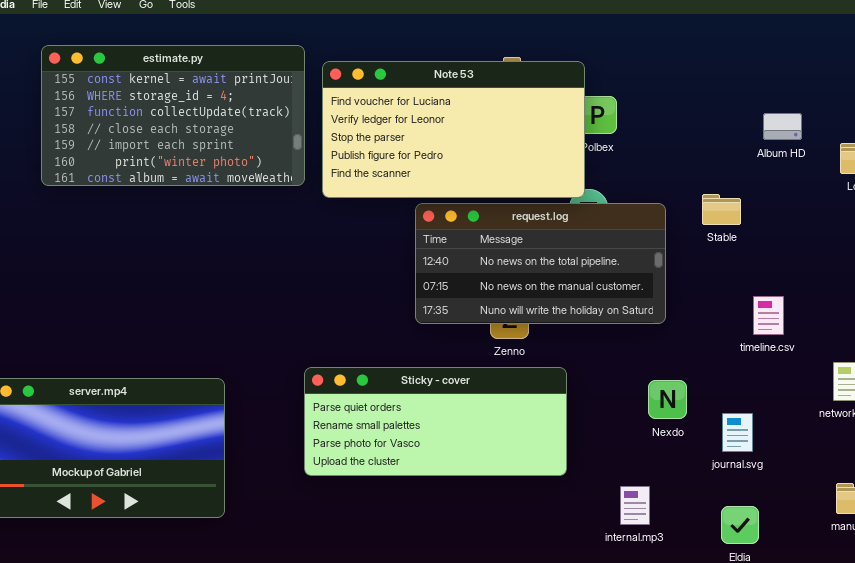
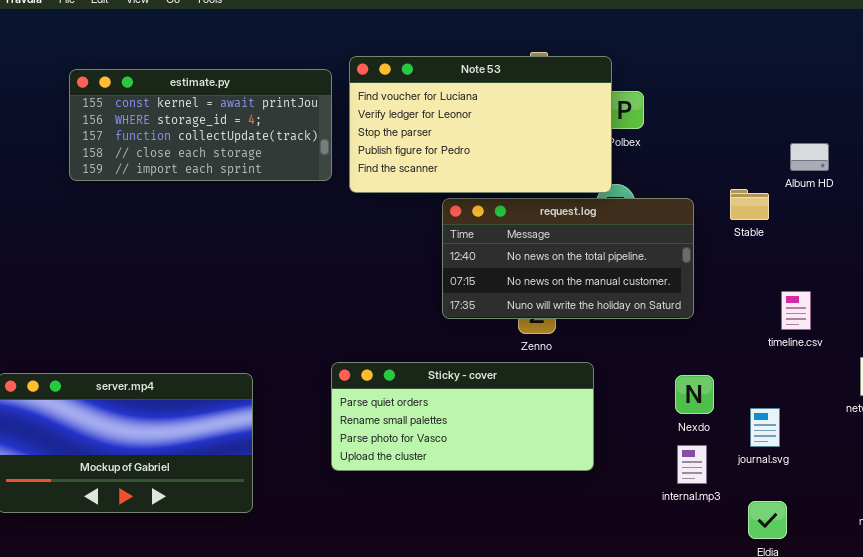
estimate.py: [41,45,305,186] -> [69,69,332,181], resized
Album HD: [763,113,802,140] -> [790,143,829,171], moved
internal.mp3: [620,486,650,525] -> [677,445,707,484], moved

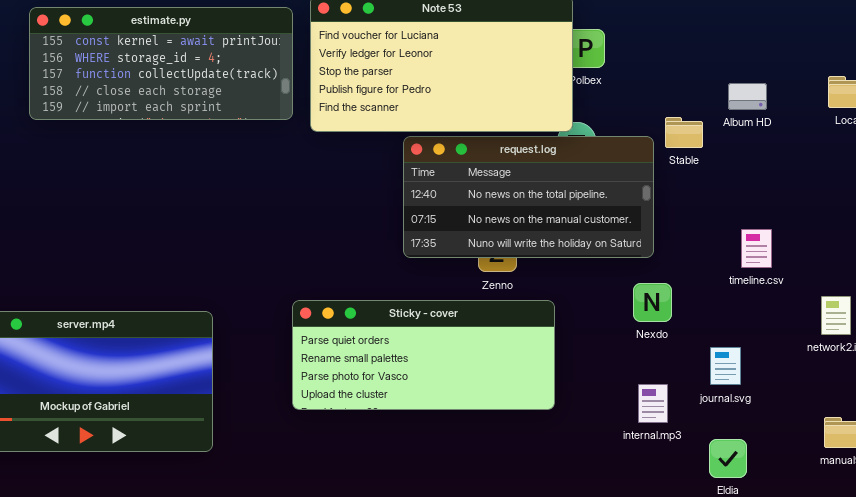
Album HD: [790,143,829,171] -> [728,83,767,110], moved
Stable: [730,189,769,220] -> [665,117,703,148], moved
Nexdo: [675,375,714,414] -> [633,283,672,322], moved

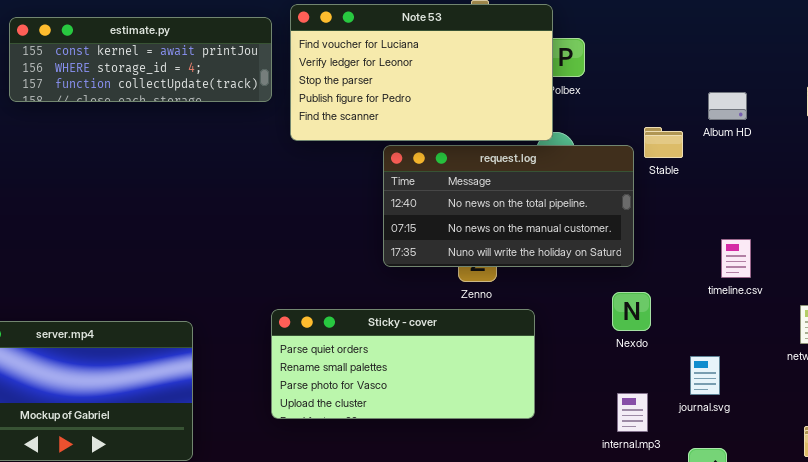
estimate.py: [29,7,293,120] -> [9,17,272,102], resized

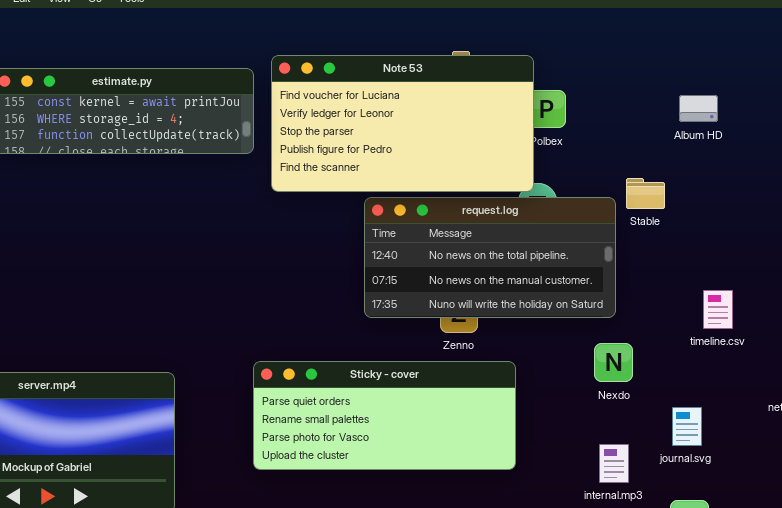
Album HD: [708,92,747,120] -> [679,95,718,122], moved

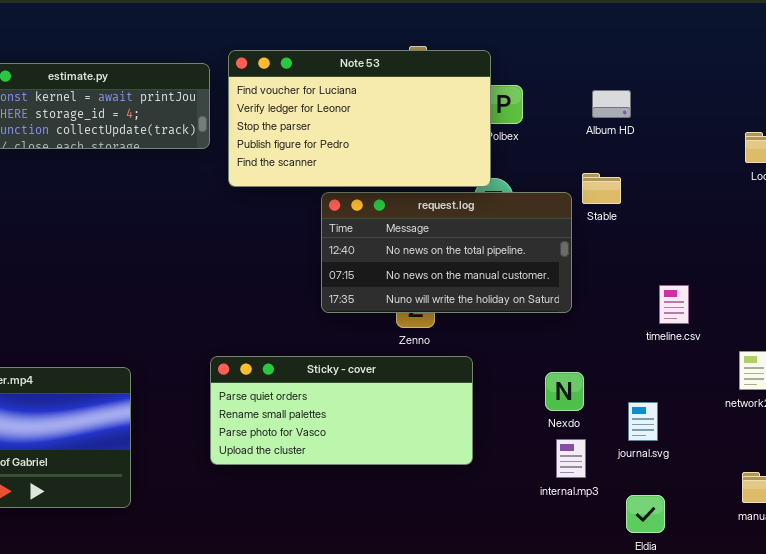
Album HD: [679,95,718,122] -> [592,90,631,118], moved
Nexdo: [594,343,633,382] -> [545,372,584,411], moved

